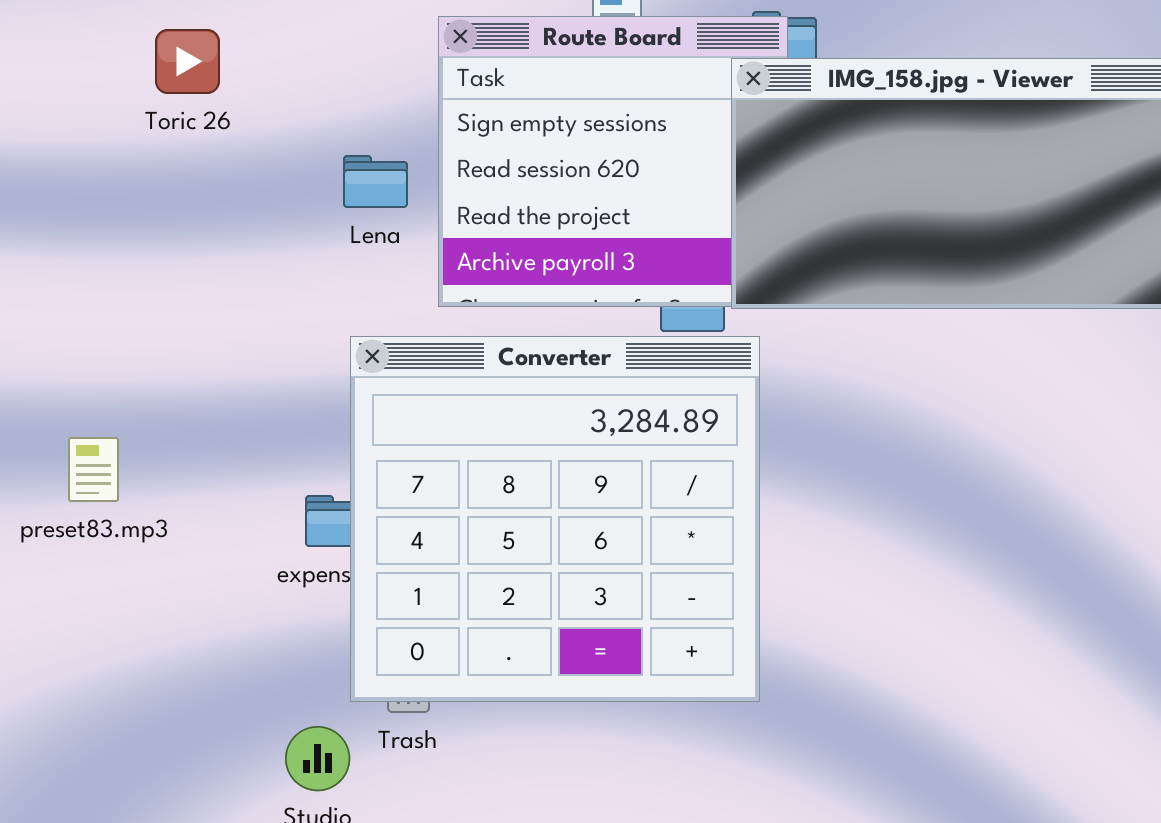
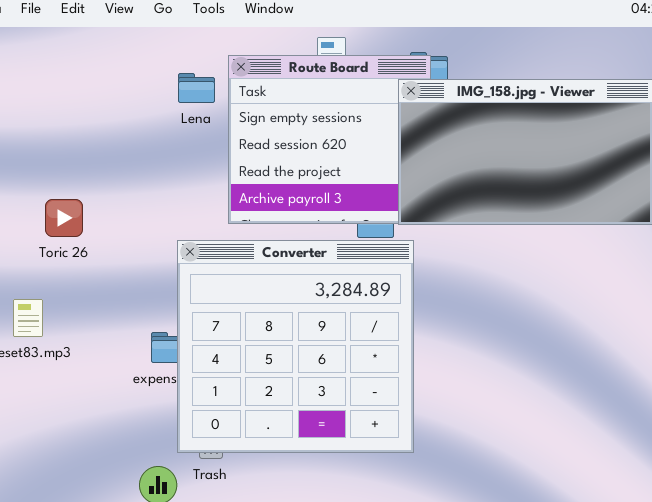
Toric 26: [155,29,220,94] -> [45,199,83,237], moved
Lena: [343,155,408,208] -> [178,73,215,103], moved

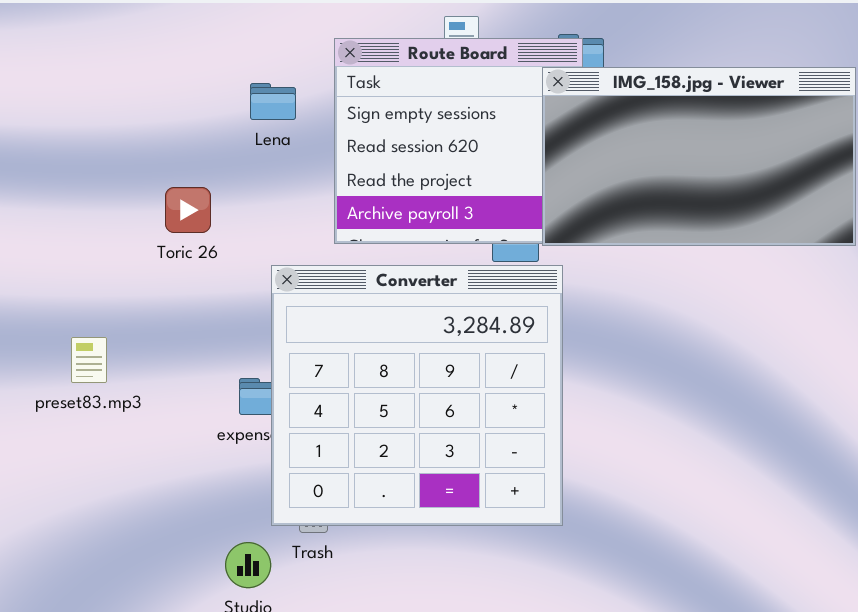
Lena: [178,73,215,103] -> [250,83,296,120], moved
Toric 26: [45,199,83,237] -> [165,187,211,233], moved

